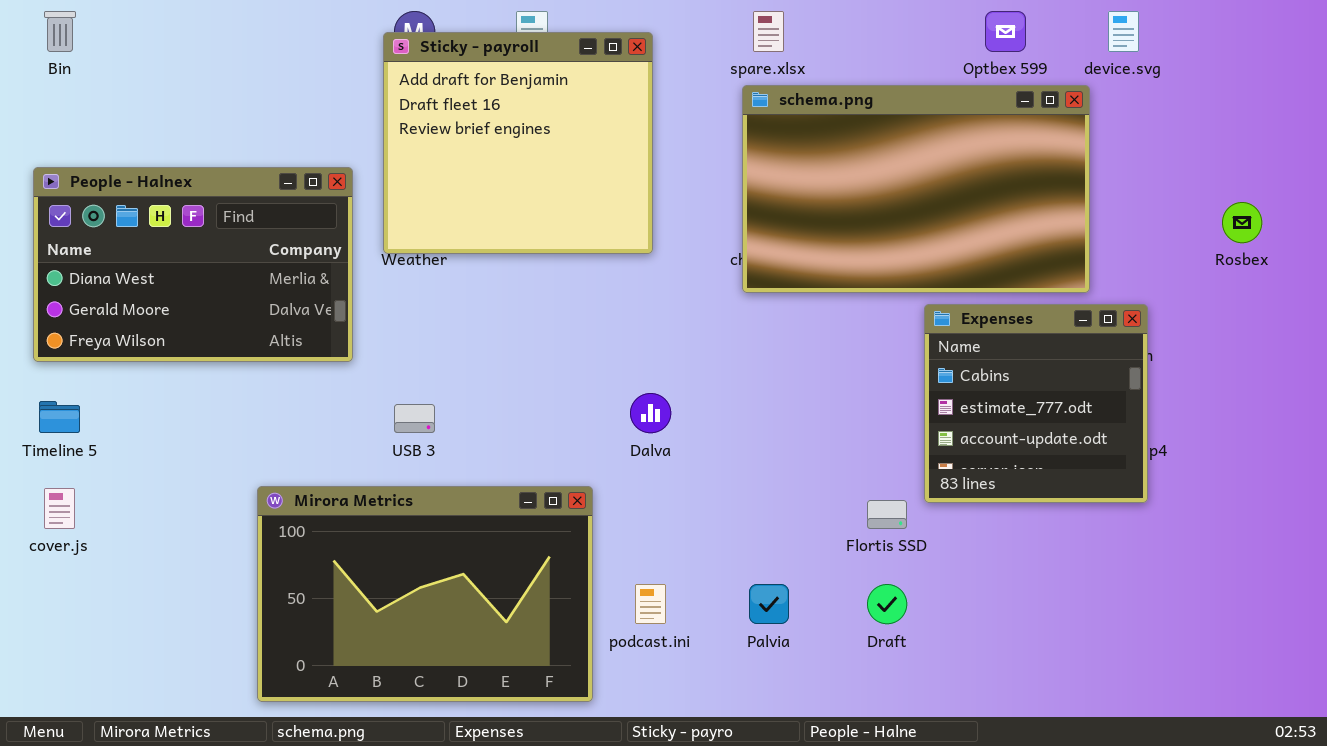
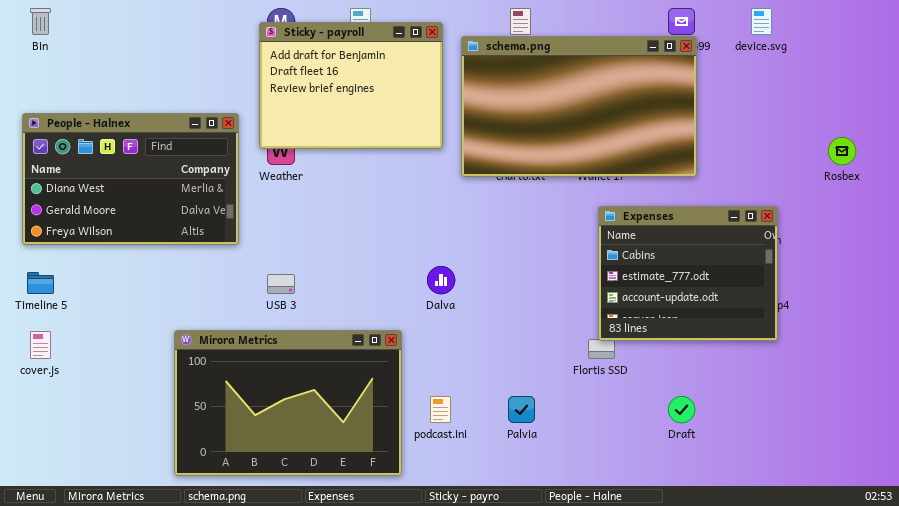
Sticky - payroll: [383,32,653,254] -> [259,22,443,149], resized
schema.png: [742,85,1090,293] -> [461,36,697,177], moved
Expenses: [924,304,1148,503] -> [598,206,778,341], resized
Draft: [867,584,907,624] -> [668,396,695,423], moved

